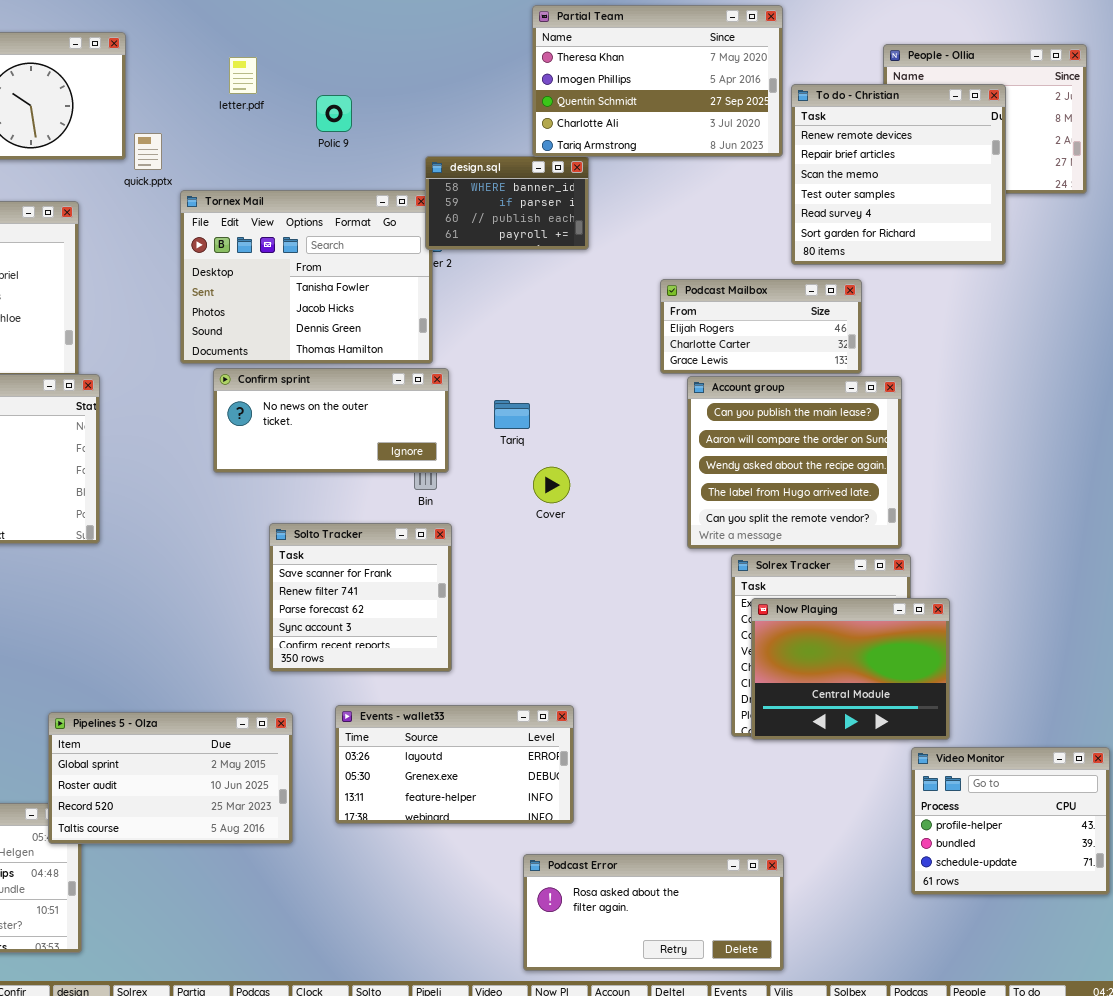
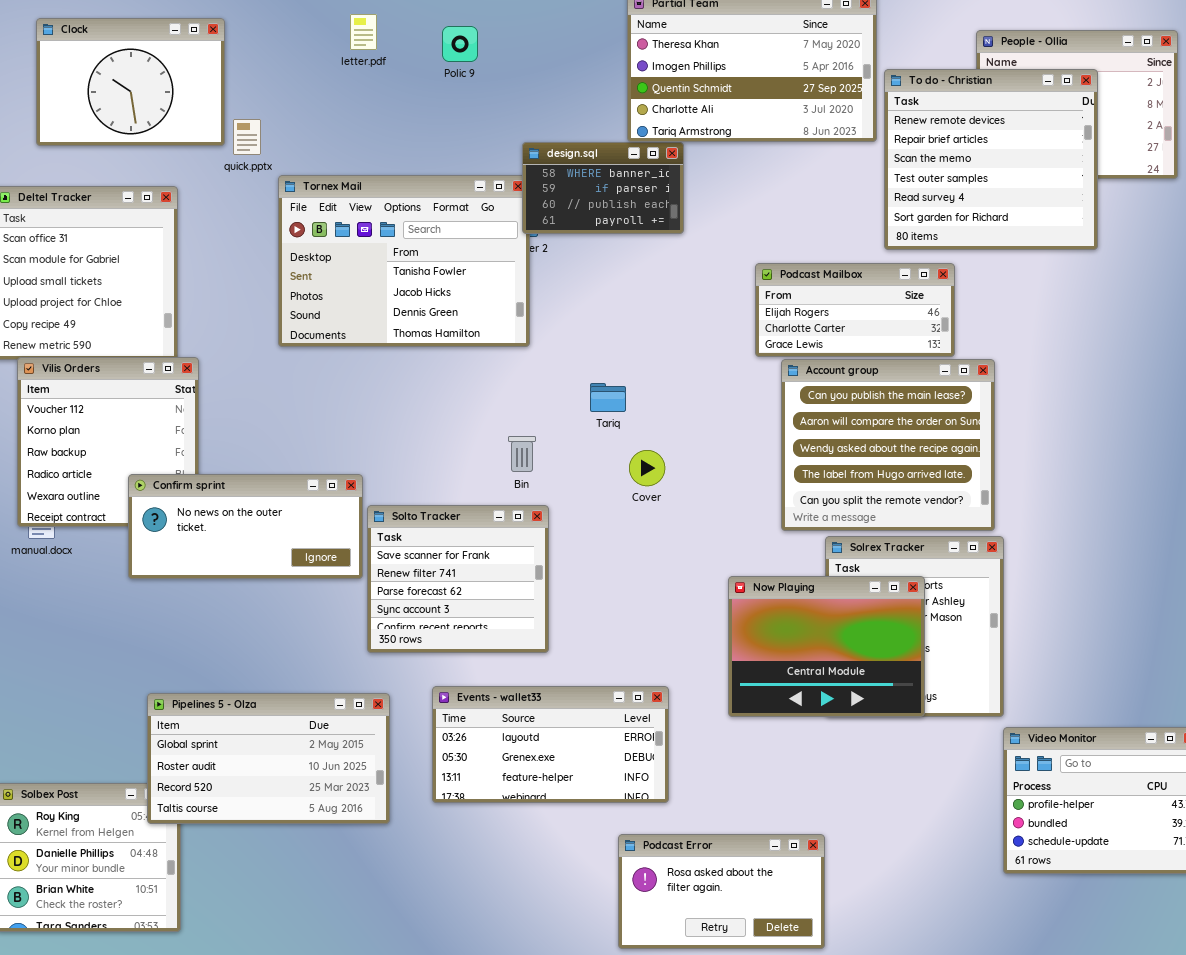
letter.pdf: [229,57,257,94] -> [350,14,377,50], moved
Polic 9: [316,95,352,132] -> [442,26,478,62], moved
Confirm sprint: [213,368,449,473] -> [128,474,363,579], moved
Now Playing: [751,598,950,740] -> [728,576,925,717], moved
Podcast Error: [523,854,784,971] -> [618,834,825,949], resized

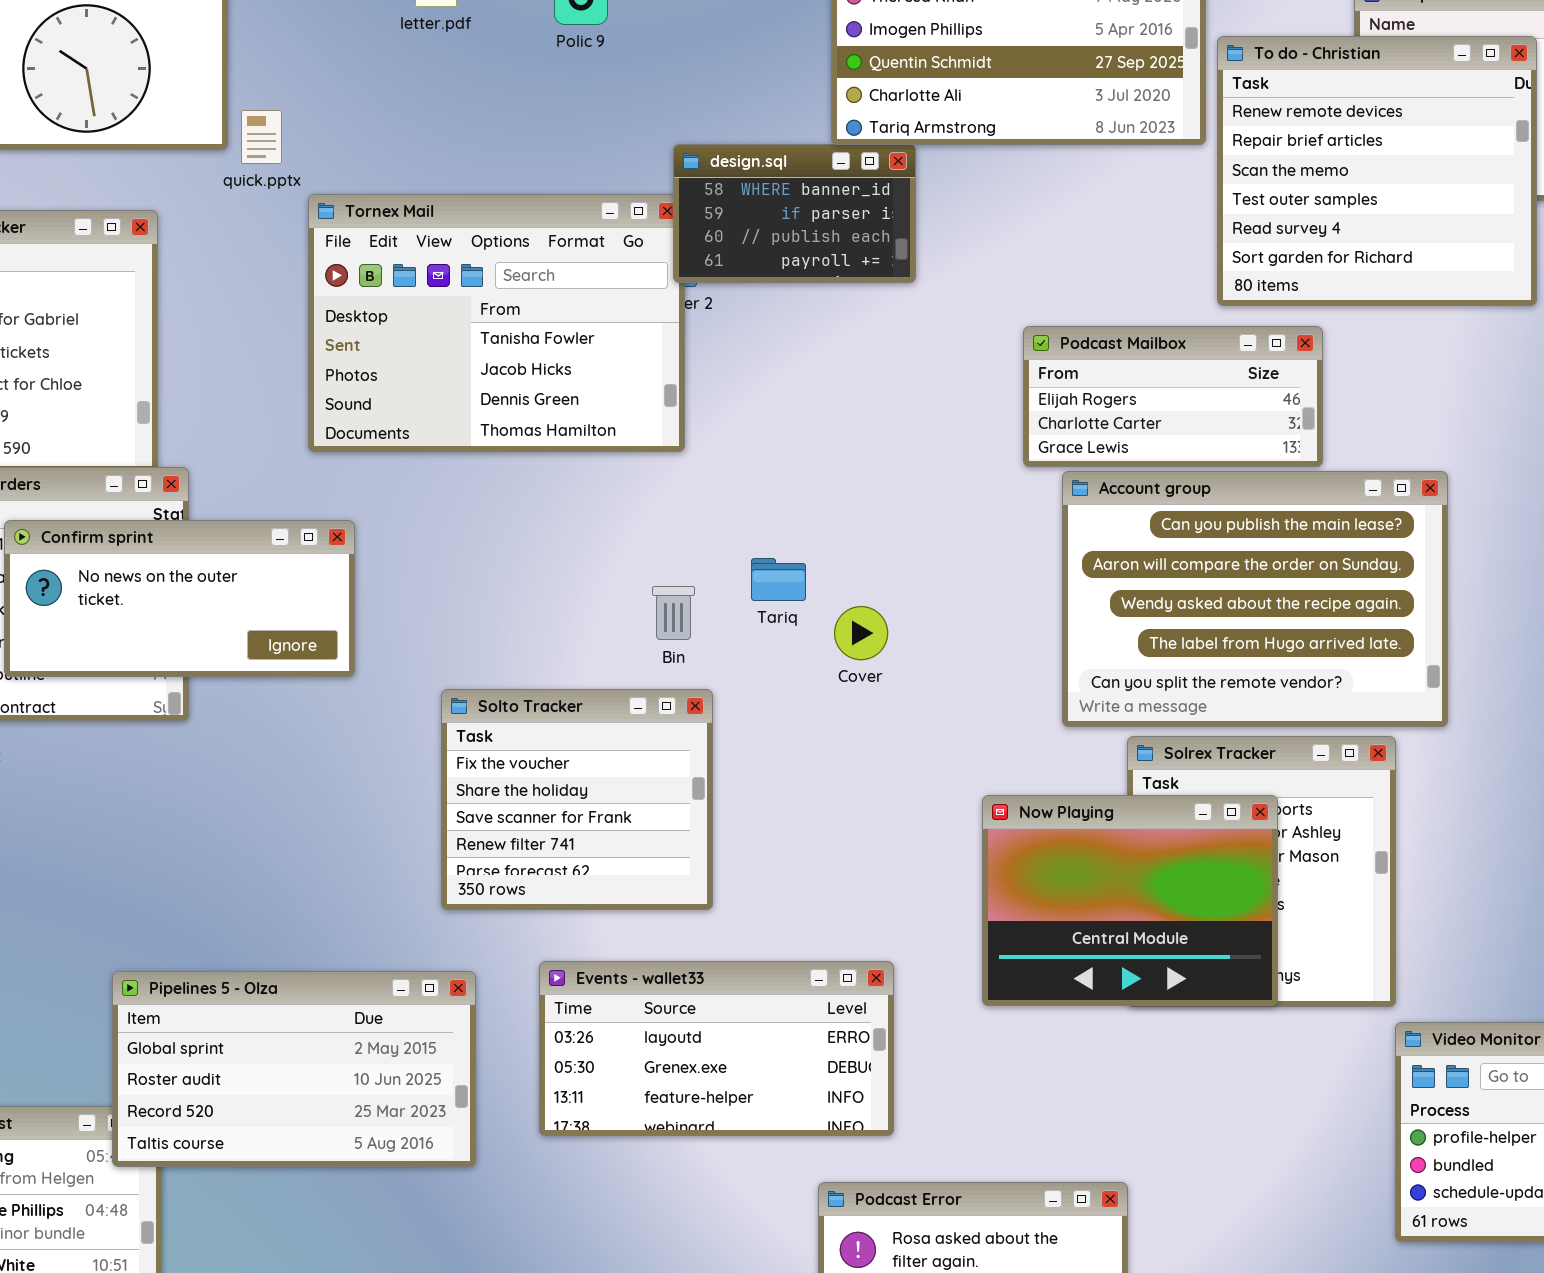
Account group: [781,359,995,531] -> [1062,471,1448,727], resized
Tariq: [590,383,626,412] -> [751,558,806,601], moved
Confirm sprint: [128,474,363,579] -> [4,520,355,677], moved
Solto Tracker: [367,505,549,653] -> [441,689,713,910], scrolled up 2 rows

